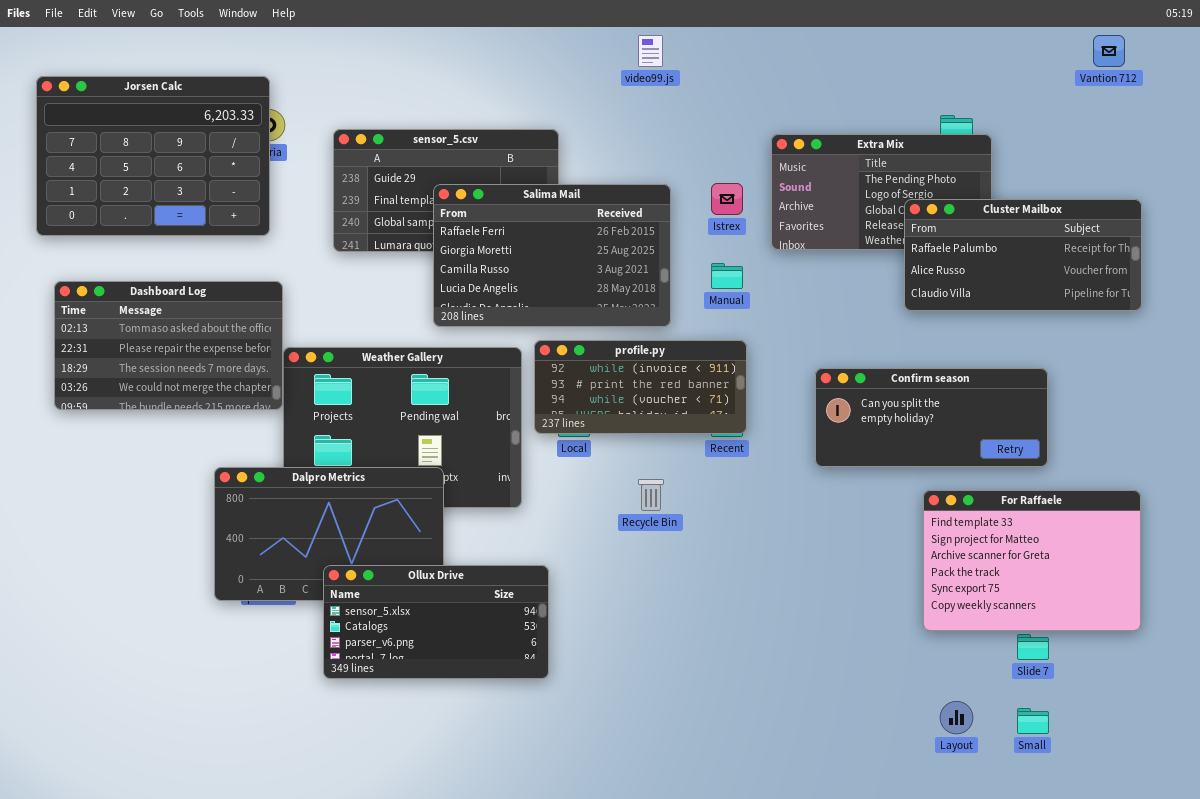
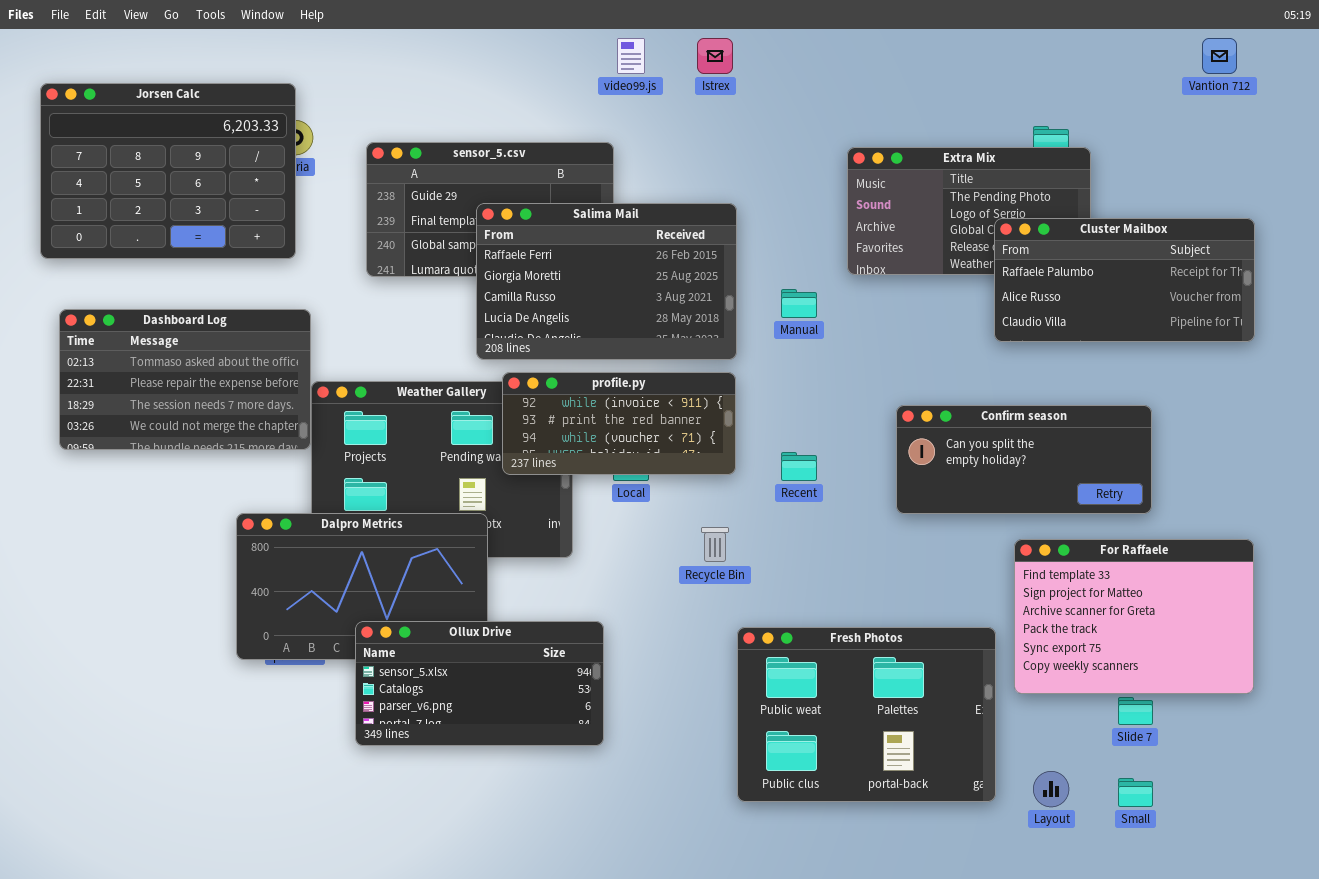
video99.js: [638,35,663,67] -> [617,38,645,74], moved
Istrex: [711,183,743,215] -> [697,38,733,74], moved
profile.py: [534,340,747,434] -> [502,372,736,475], moved
Fresh Photos: none -> [737,627,996,802], opened

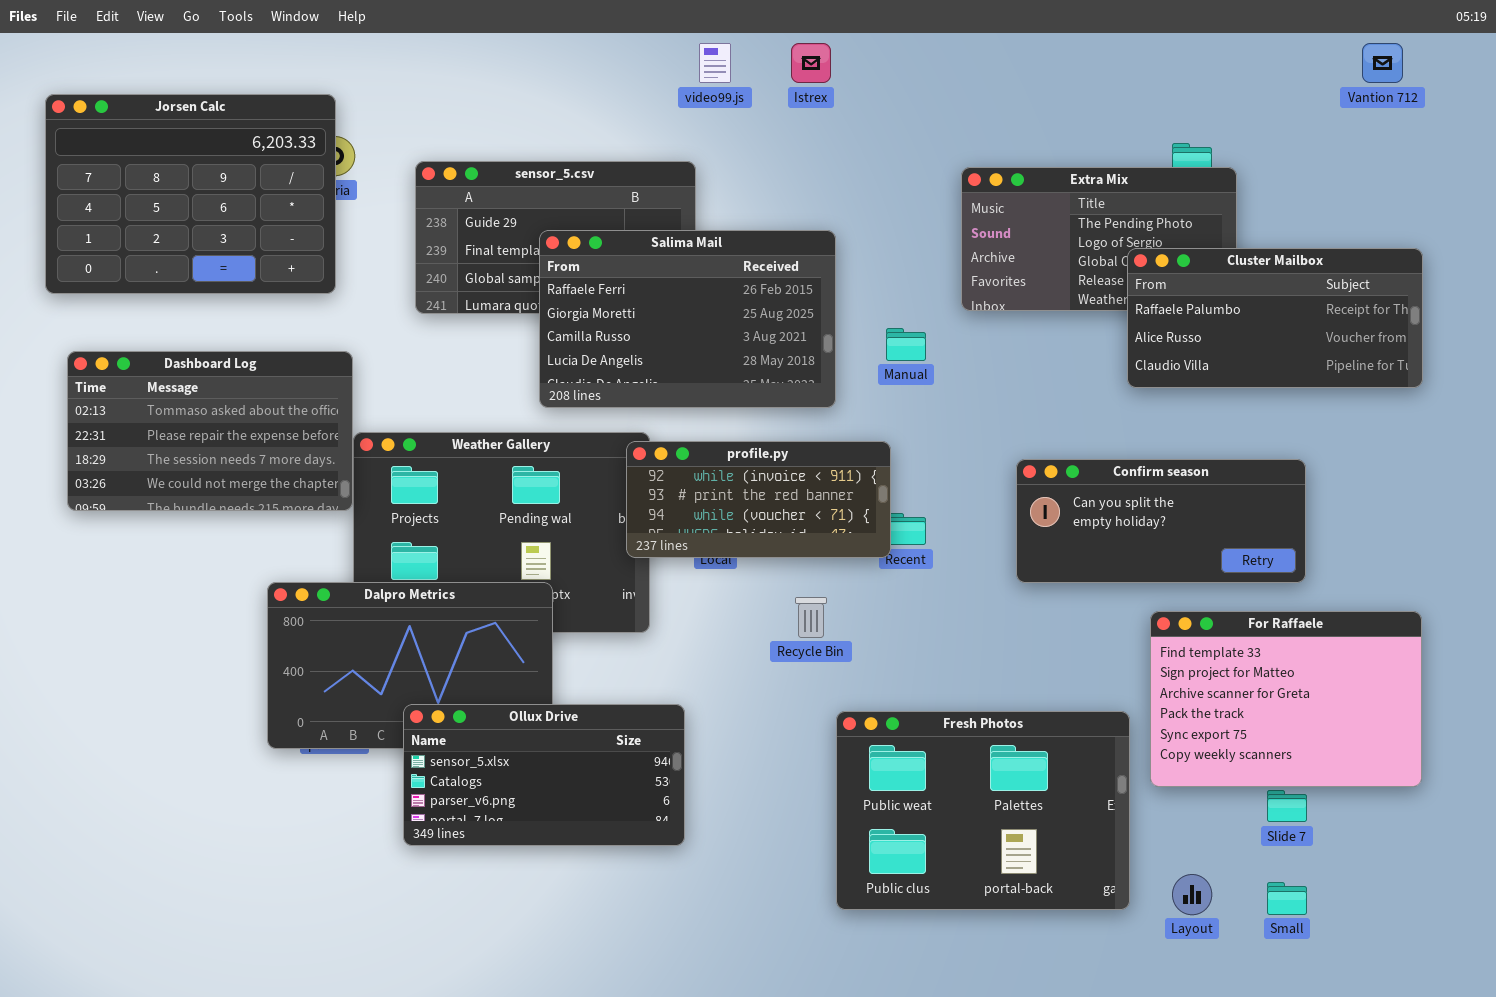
profile.py: [502,372,736,475] -> [626,441,891,558], moved

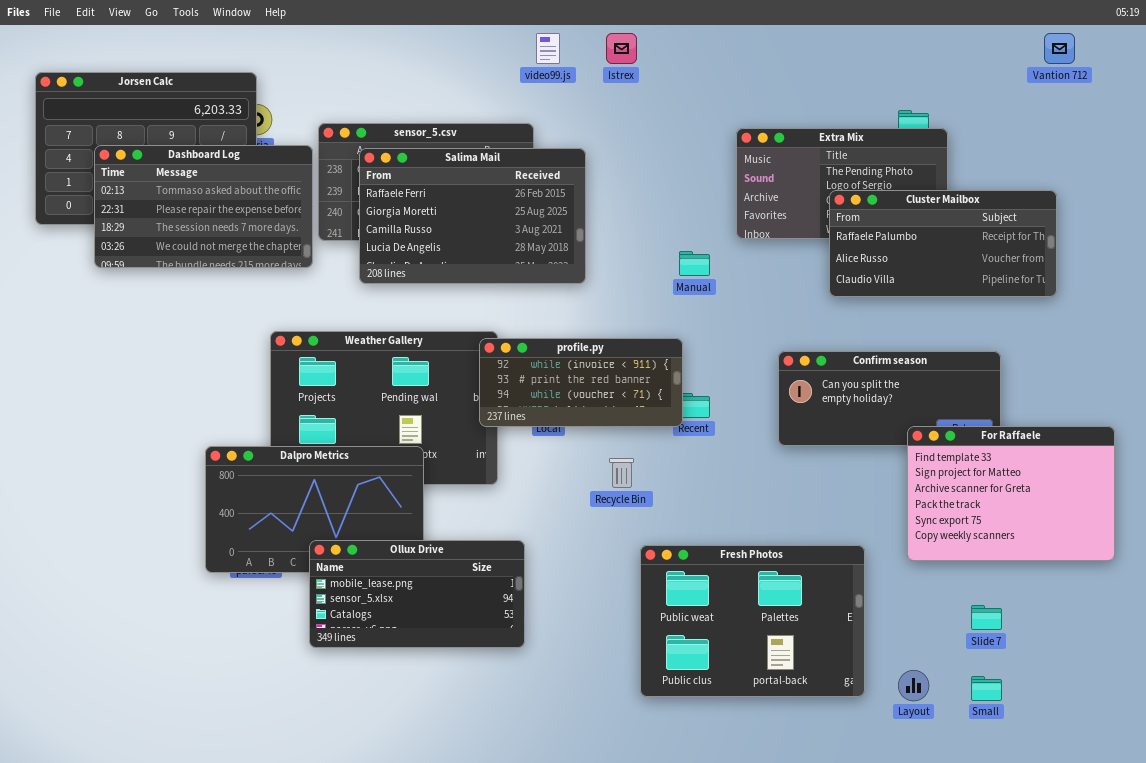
Salima Mail: [539,230,836,408] -> [359,148,586,284], moved
Cluster Mailbox: [1127,248,1423,388] -> [829,190,1057,297], moved
Dashboard Log: [67,351,353,511] -> [94,145,313,268], moved
For Raffaele: [1150,611,1422,787] -> [907,426,1115,561], moved
Ollux Drive: [403,704,685,846] -> [309,540,525,648], scrolled up 1 row

